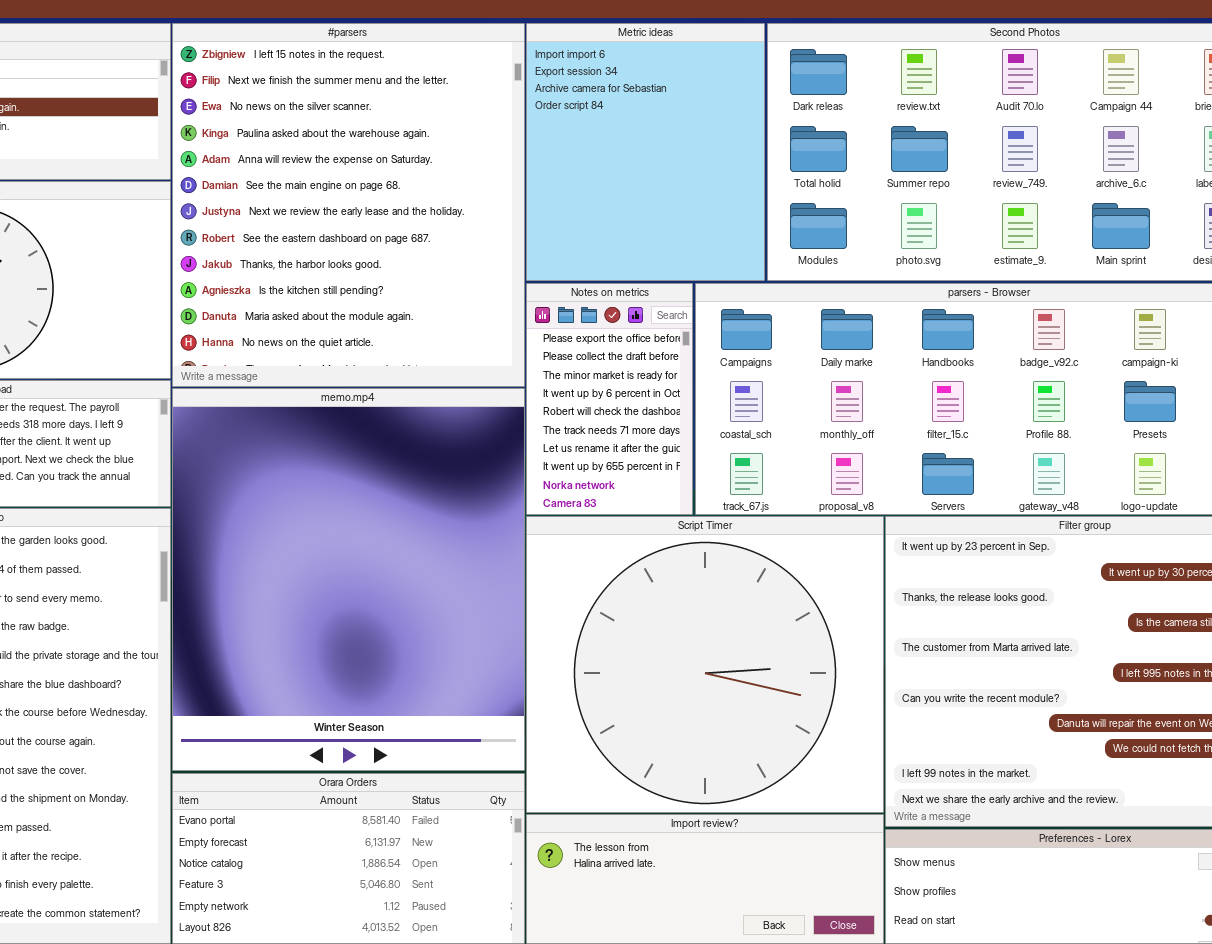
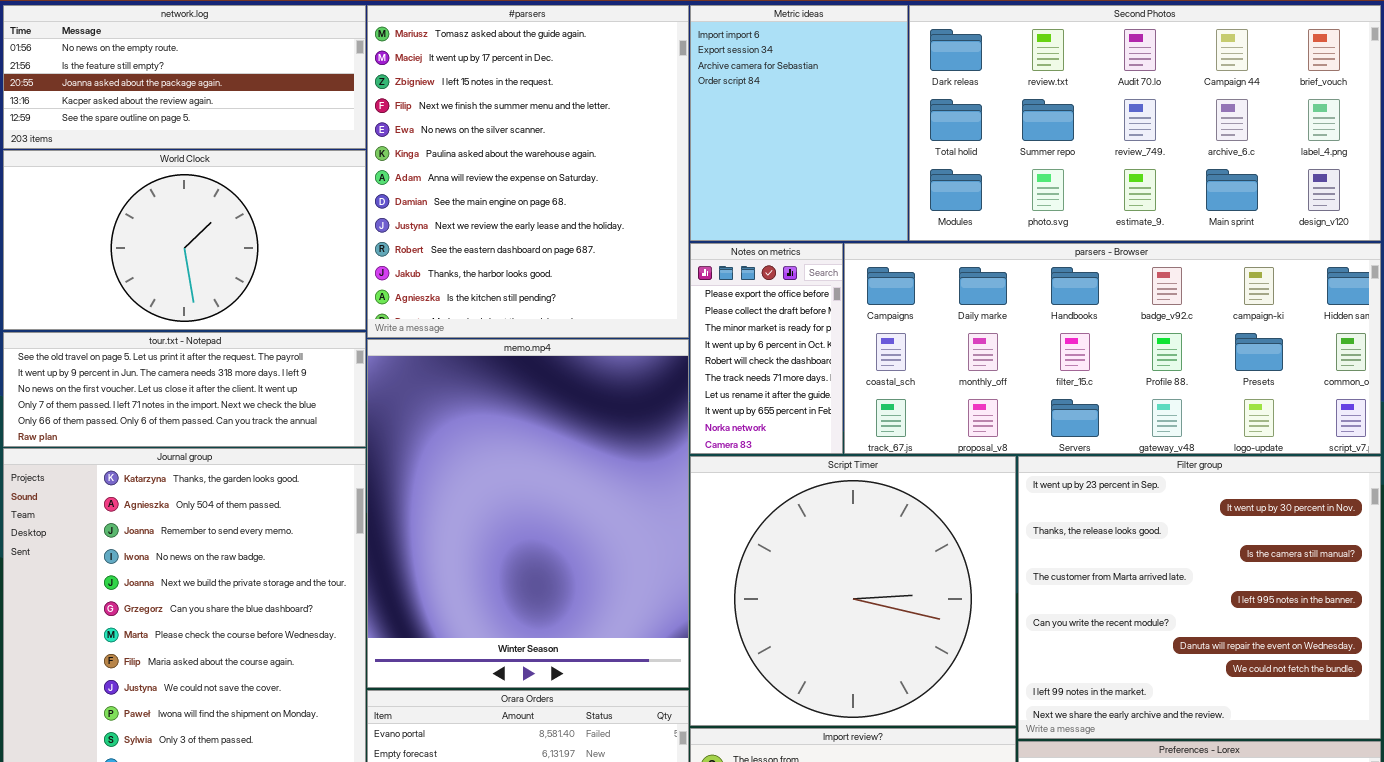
#parsers: [172,23,525,387] -> [367,5,689,338], scrolled up 2 rows

